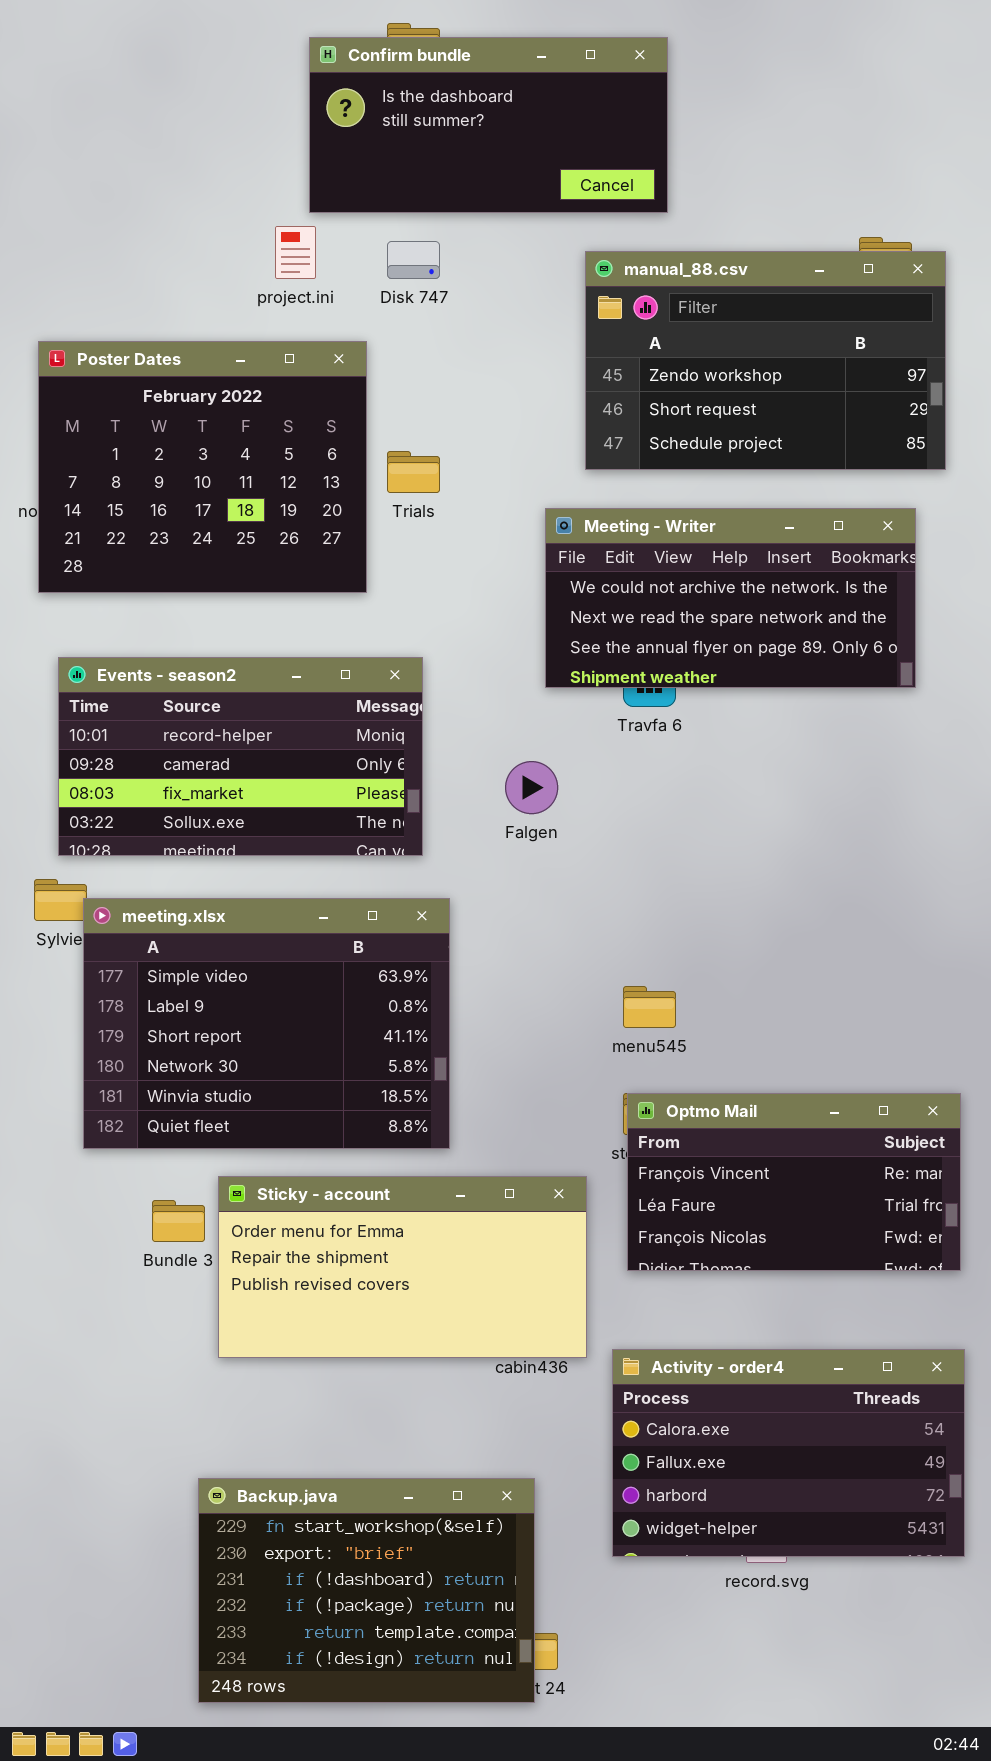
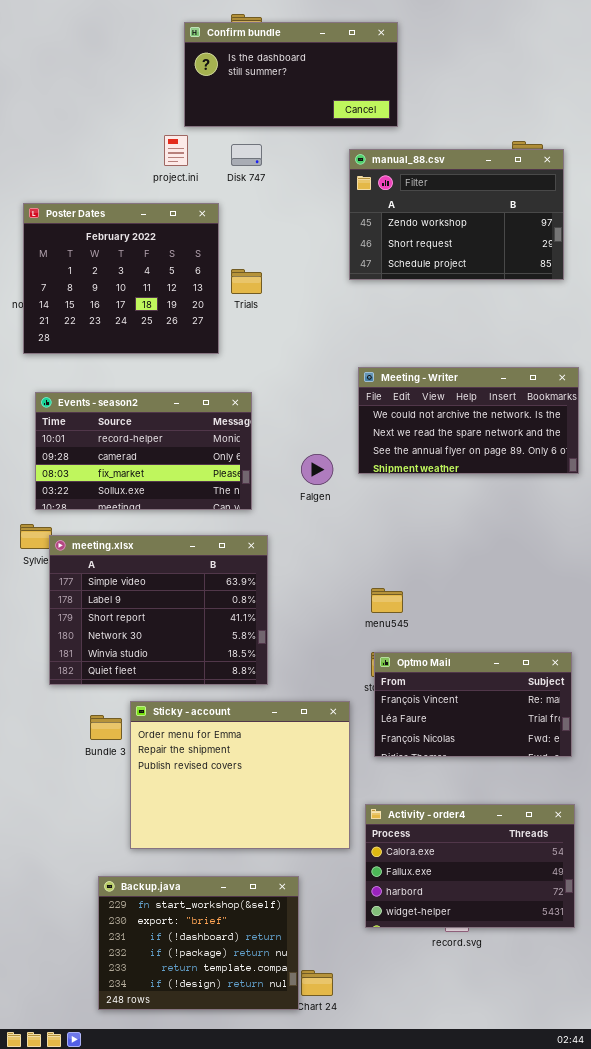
Meeting - Writer: [545,508,916,688] -> [358,367,579,474], moved
Sticky - account: [218,1176,587,1358] -> [130,701,350,849], resized
Backup.java: [198,1478,535,1703] -> [98,876,299,1010], moved

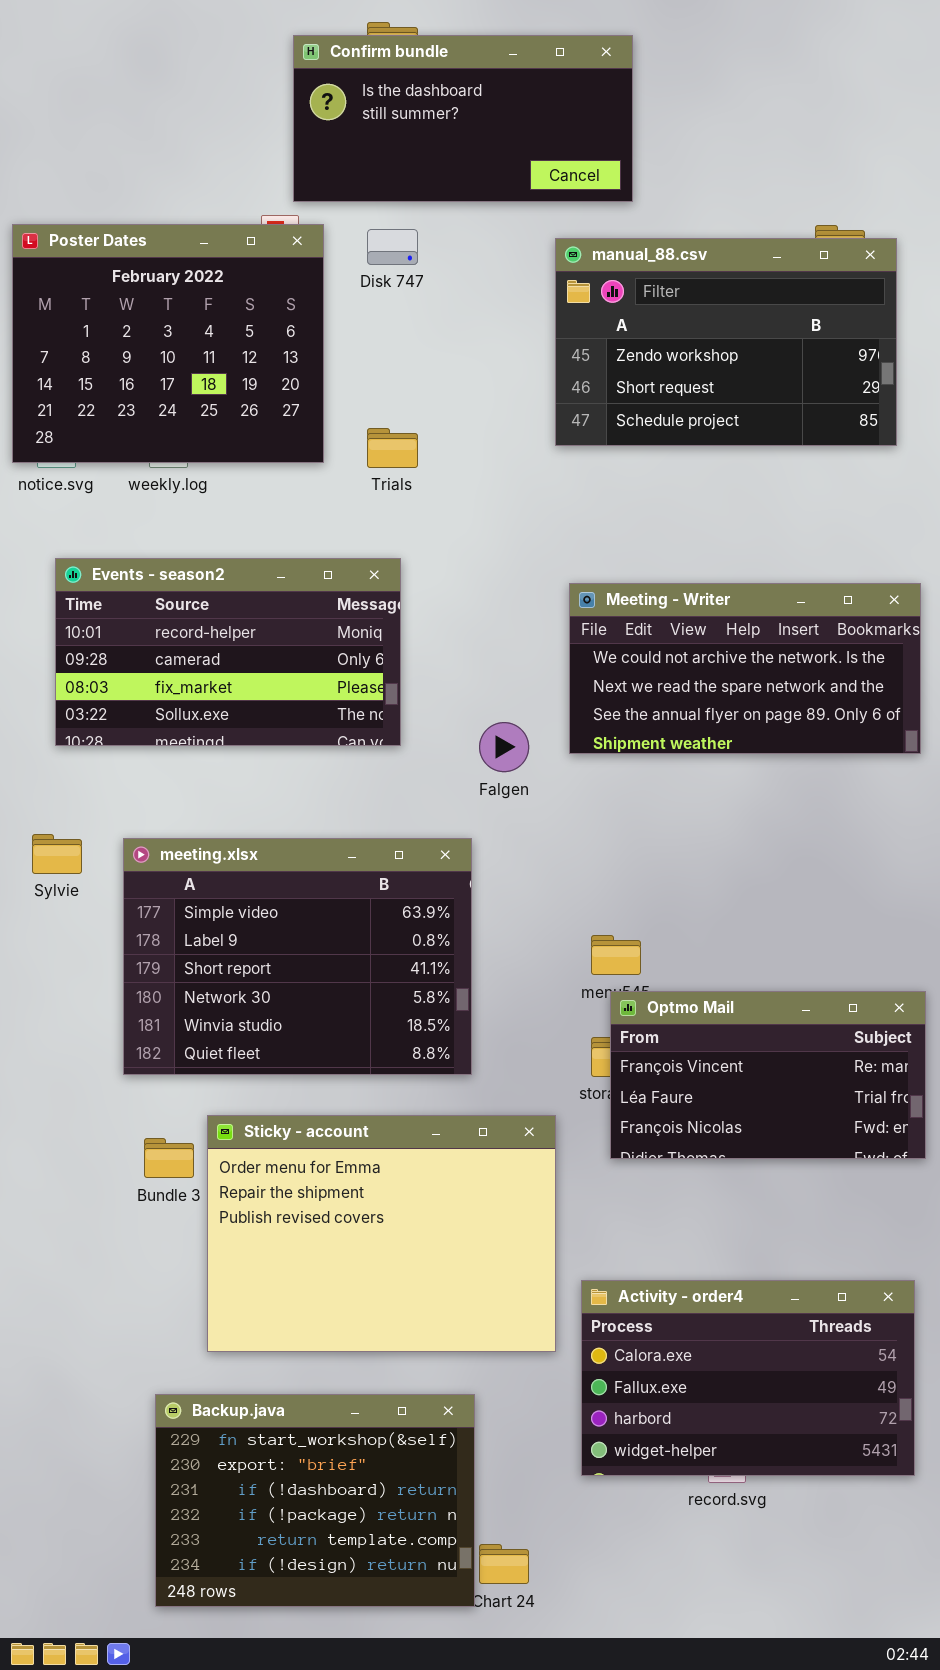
Poster Dates: [23,203,219,354] -> [12,224,324,463], moved
Events - season2: [35,392,252,510] -> [55,558,401,746], moved
meeting.xlsx: [49,535,268,685] -> [123,838,472,1075], moved
Optmo Mail: [374,652,572,757] -> [610,991,926,1159], moved

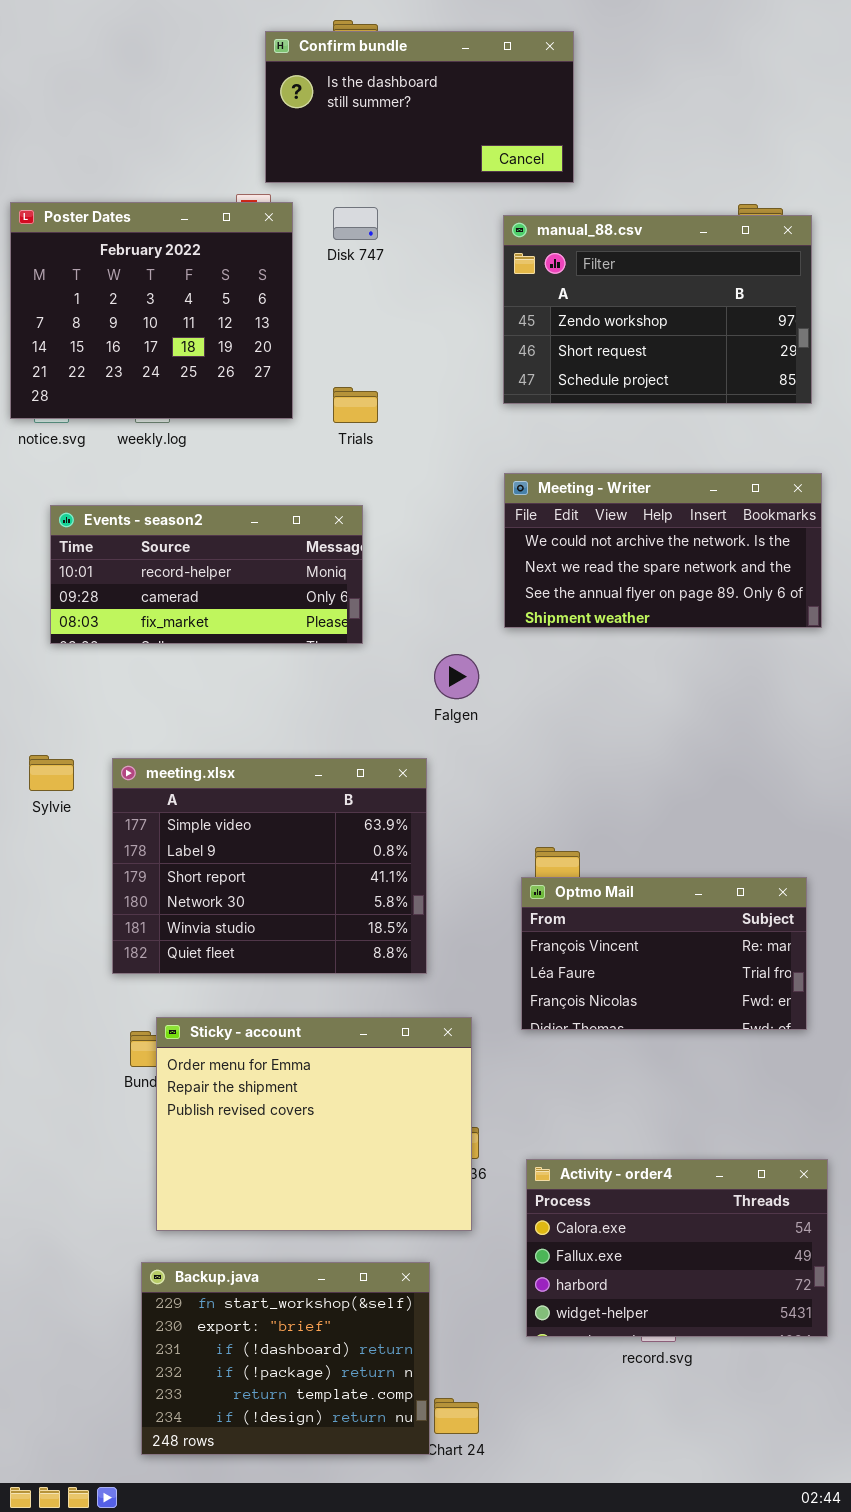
Events - season2: [55,558,401,746] -> [50,505,363,644], resized
Meeting - Writer: [569,583,921,754] -> [504,473,822,628], moved
Optmo Mail: [610,991,926,1159] -> [521,877,807,1030], moved
Sticky - account: [207,1115,556,1352] -> [156,1017,472,1231], moved

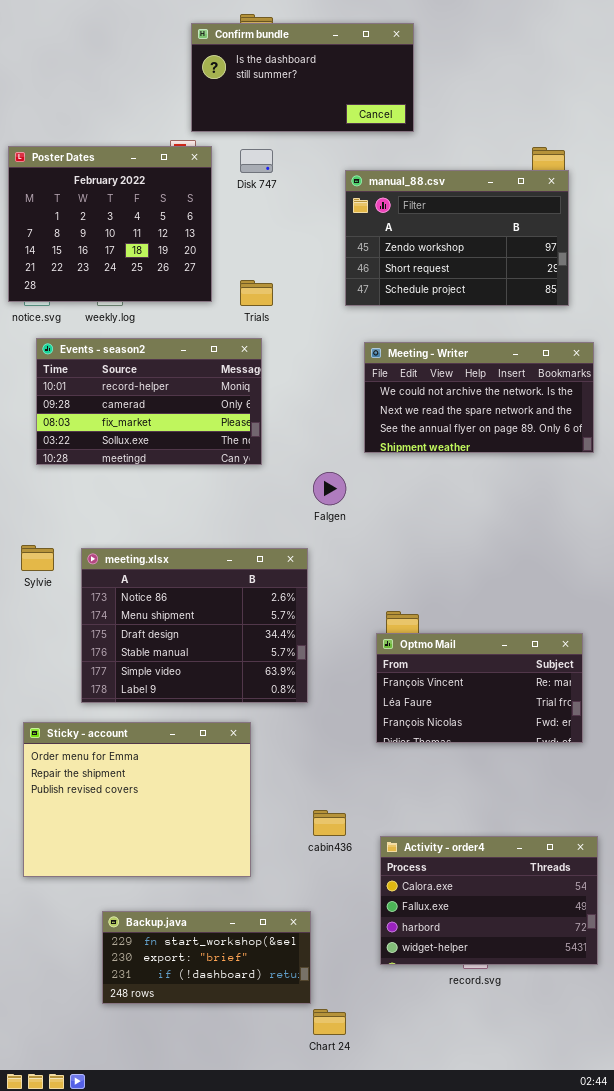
manual_88.csv: [503,215,812,404] -> [345,170,569,306], moved
Events - season2: [50,505,363,644] -> [36,338,262,465], resized
meeting.xlsx: [112,758,427,974] -> [81,548,308,703], scrolled up 4 rows
Sticky - account: [156,1017,472,1231] -> [23,722,251,877], moved
Backup.java: [141,1262,430,1455] -> [102,911,311,1004], resized

